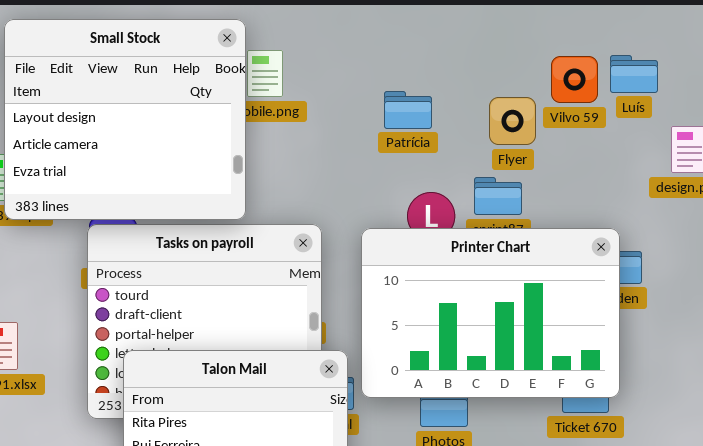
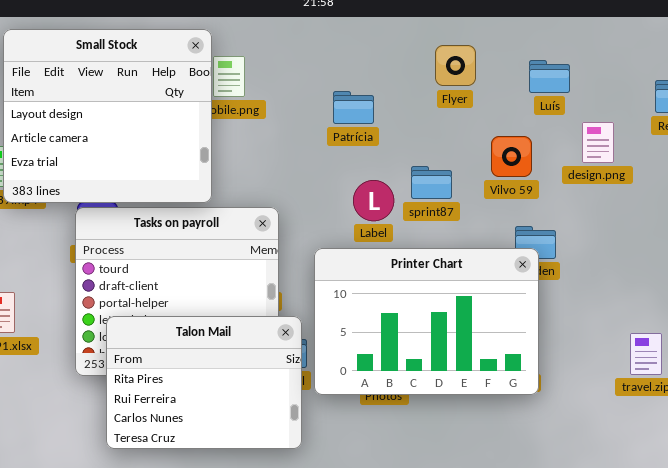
Vilvo 59: [551,56,598,103] -> [491,136,532,177], moved
Flyer: [489,97,536,145] -> [435,45,476,86], moved
Printer Chart: [361,228,620,398] -> [314,248,539,395], moved

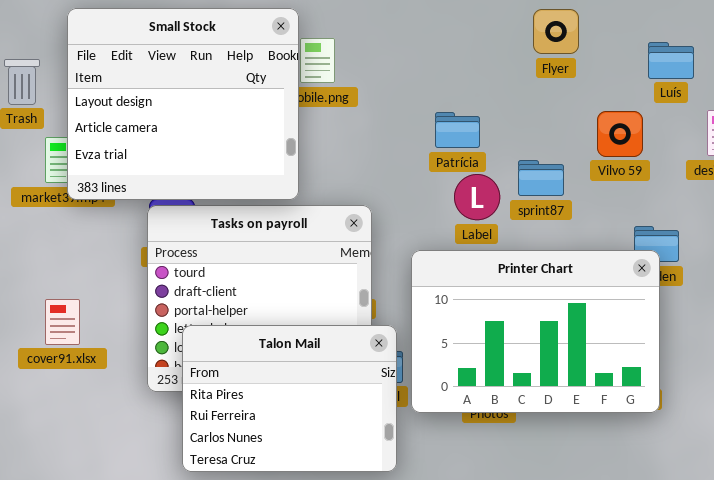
Flyer: [435,45,476,86] -> [533,9,579,54], moved
Patrícia: [333,91,374,124] -> [435,112,480,148], moved
Vilvo 59: [491,136,532,177] -> [597,111,643,157], moved

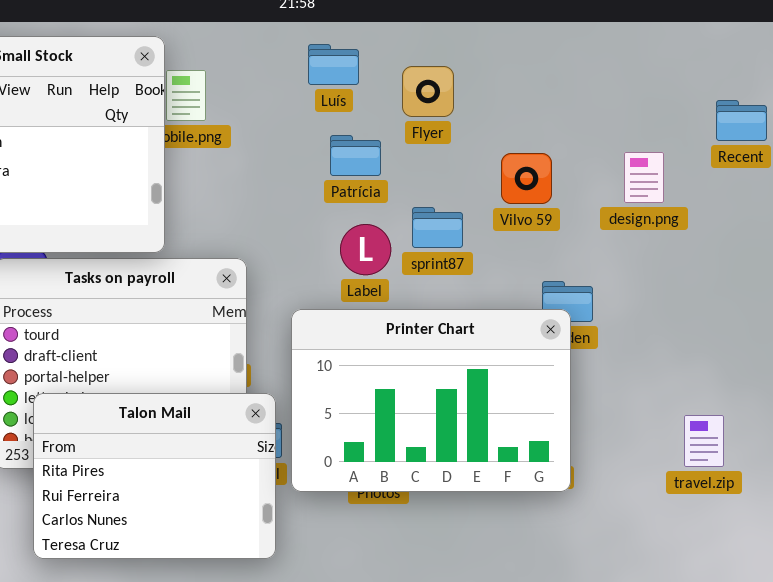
Flyer: [533,9,579,54] -> [402,66,454,117], moved
Luís: [648,42,694,79] -> [308,44,359,85], moved
Patrícia: [435,112,480,148] -> [330,135,381,176], moved

